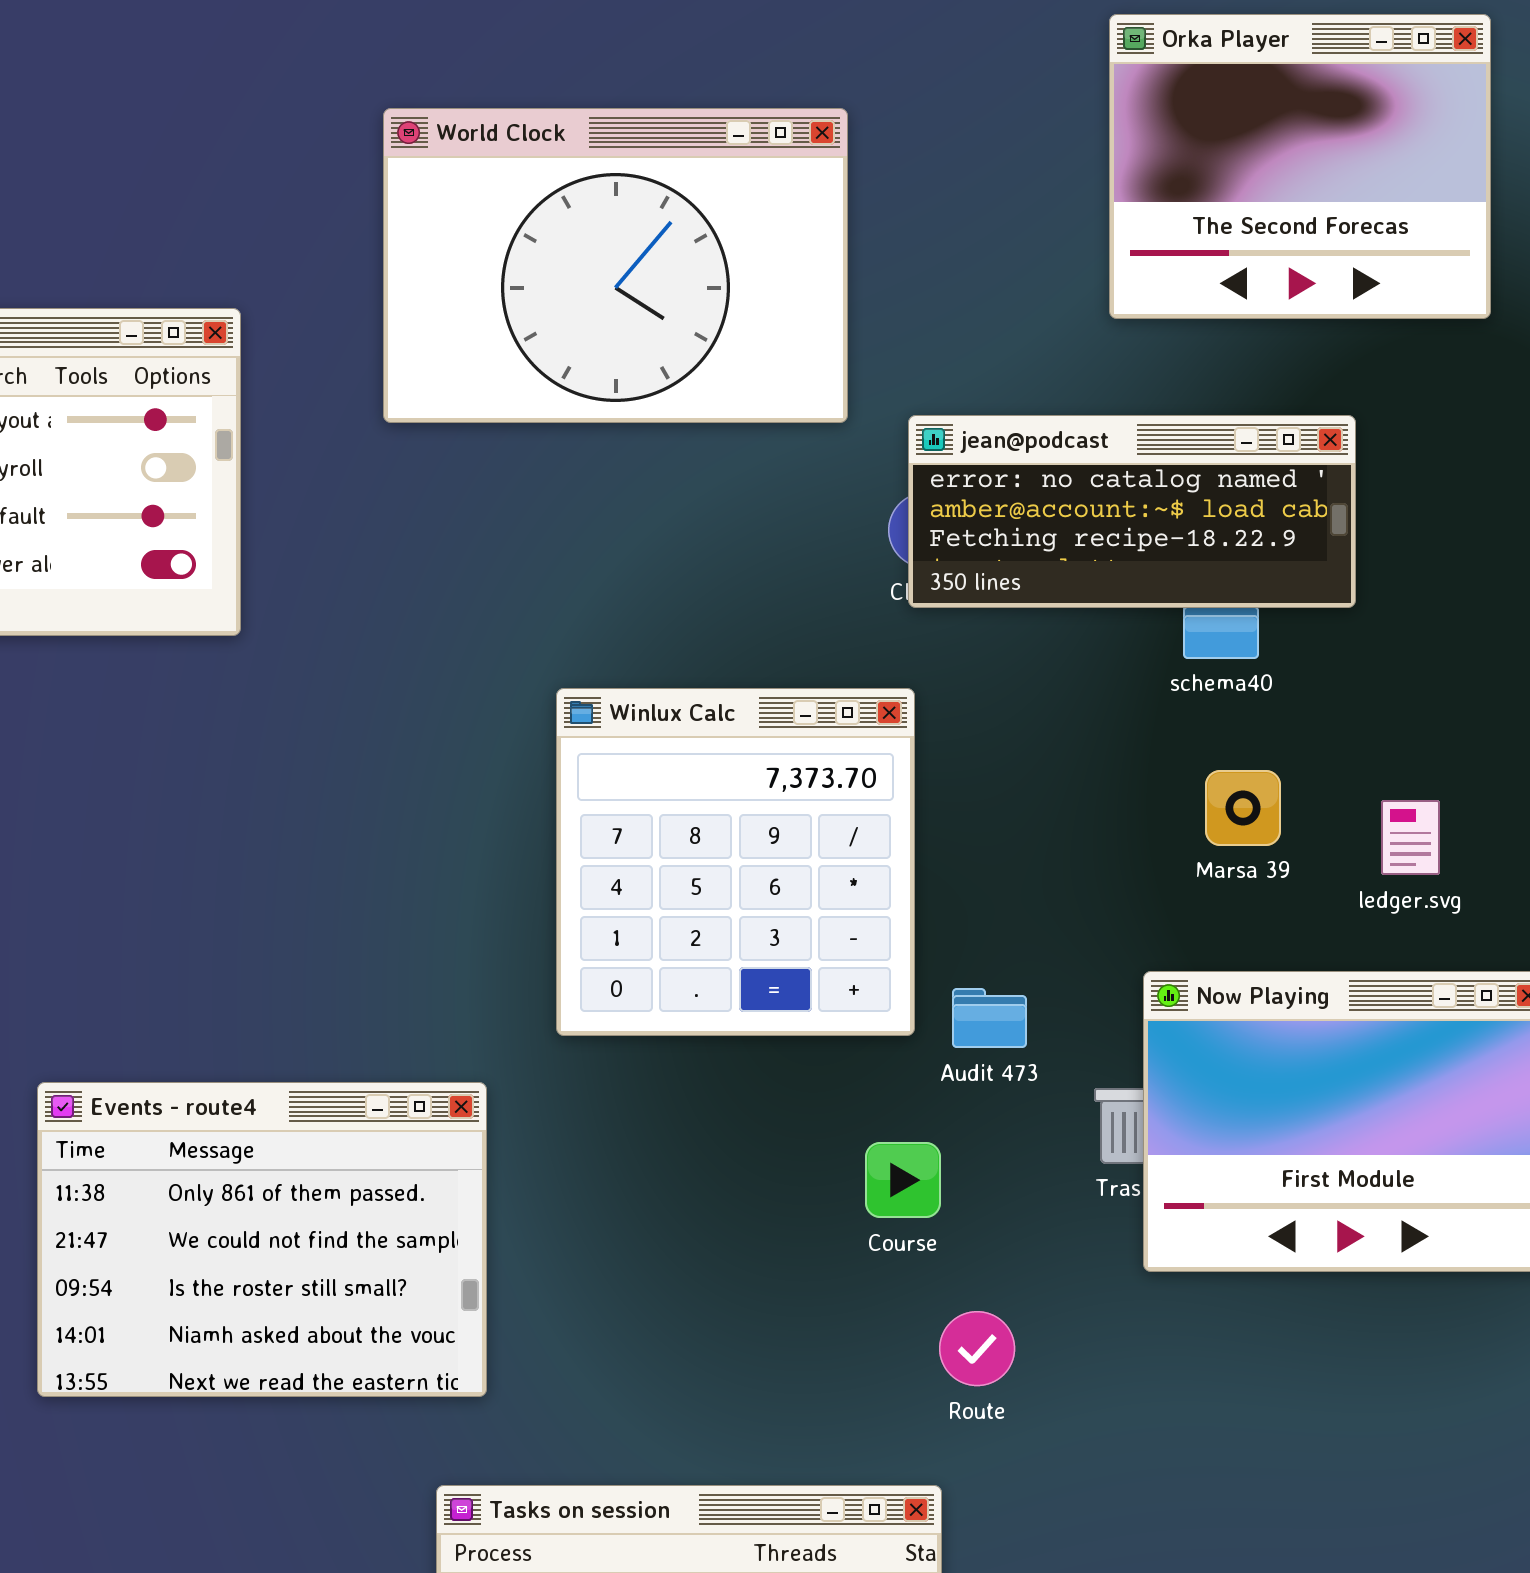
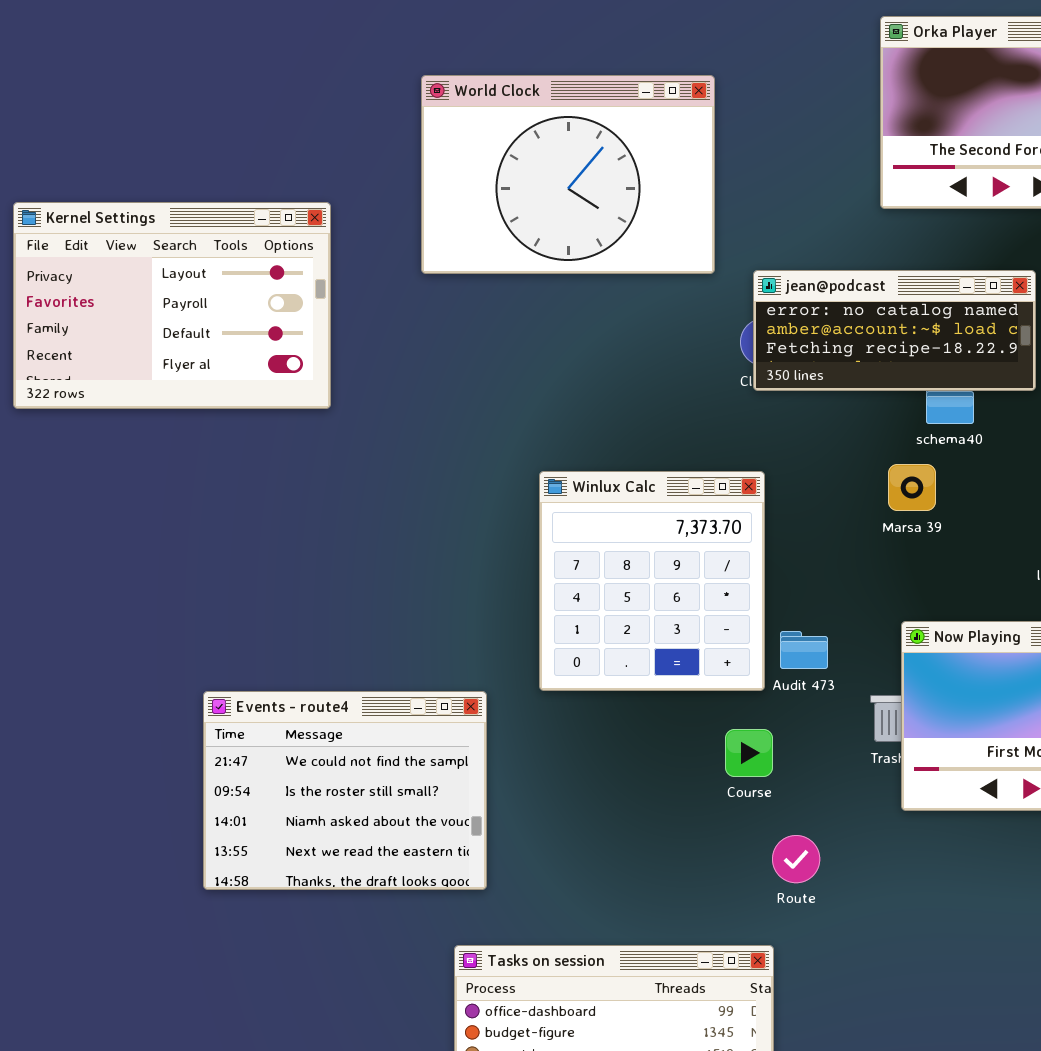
Winlux Calc: [556,688,915,1036] -> [539,471,765,691], moved
Marsa 39: [1205,770,1281,846] -> [888,464,936,511], moved
Events - route4: [37,1082,487,1397] -> [203,691,487,890], scrolled down 1 row

